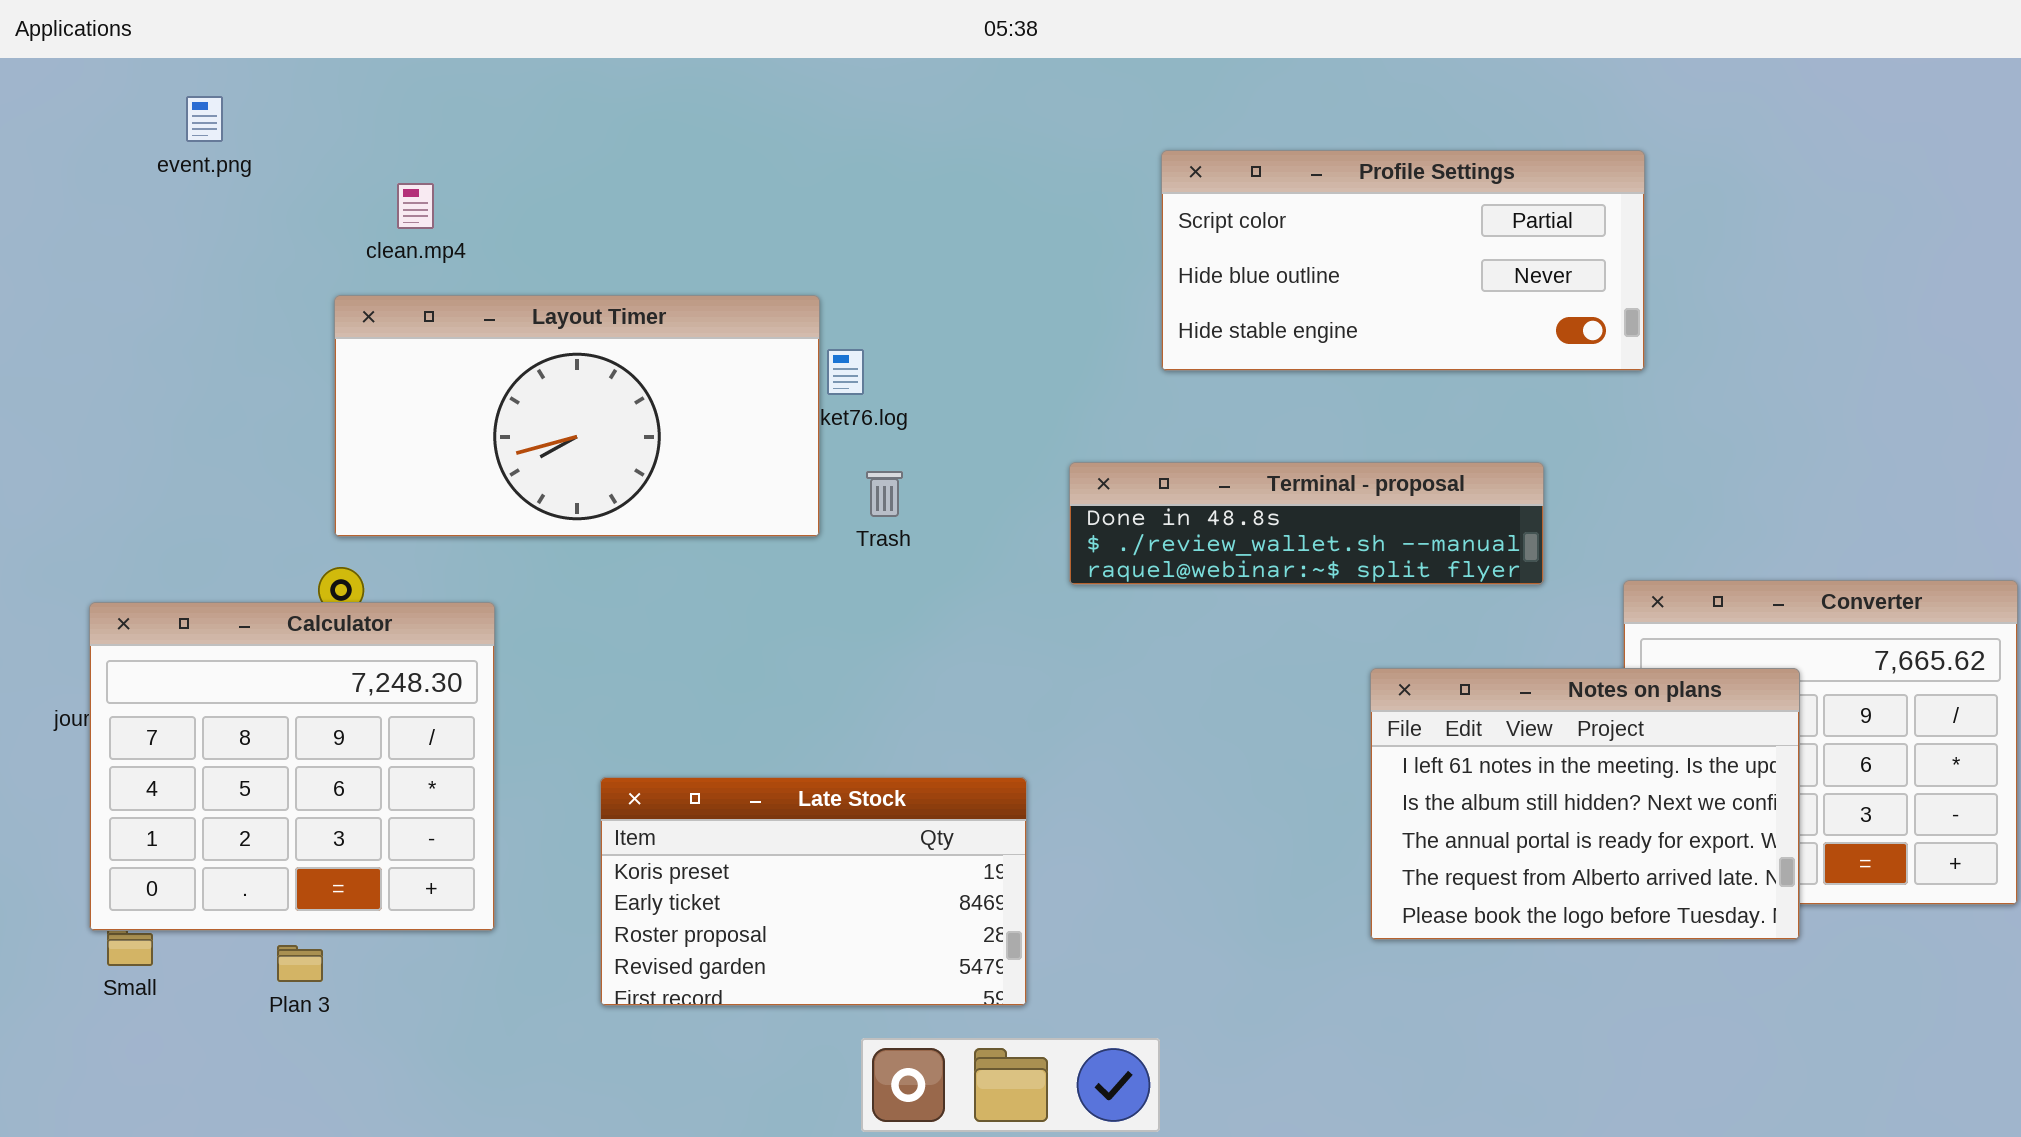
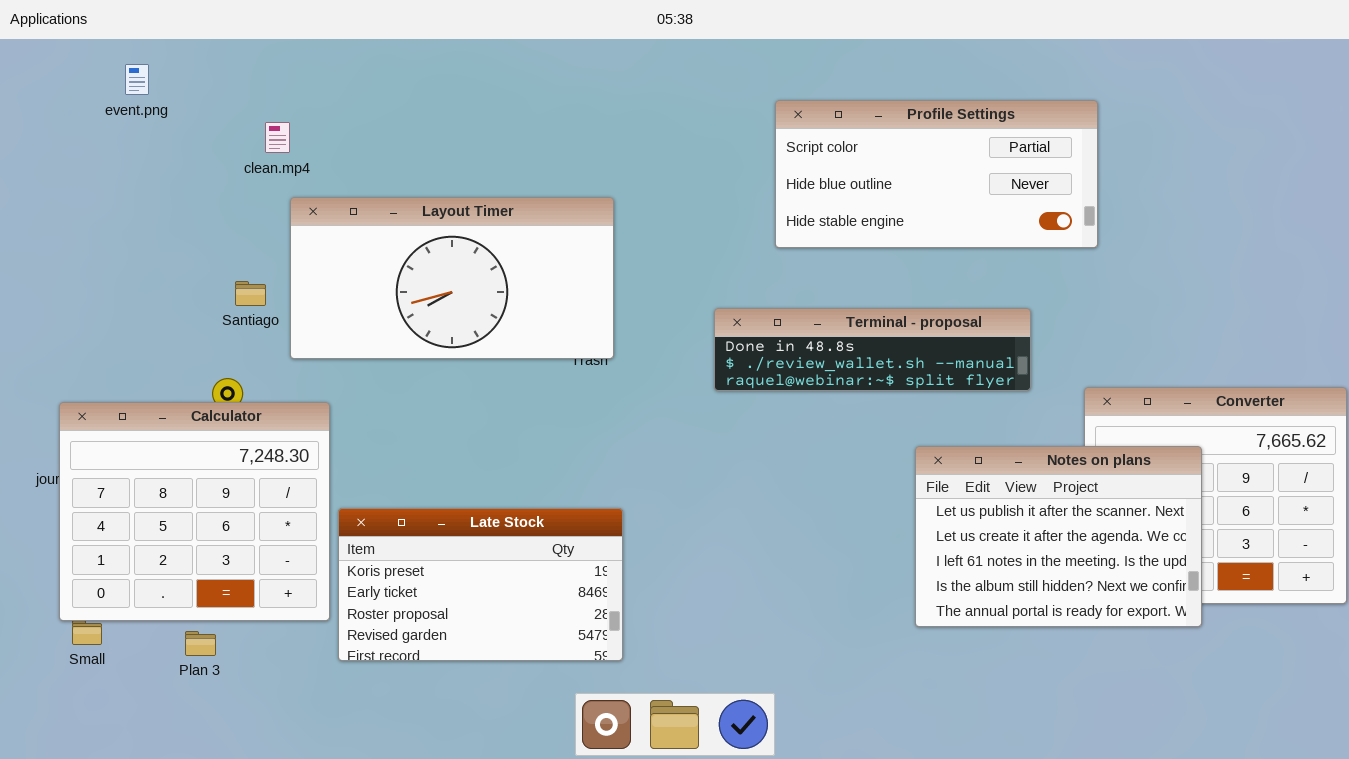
Layout Timer: [334,295,820,537] -> [290,197,614,359], moved
Notes on plans: [1370,668,1800,940] -> [915,446,1202,627], scrolled up 2 rows
Late Stock: [600,777,1027,1006] -> [338,508,623,661], moved

